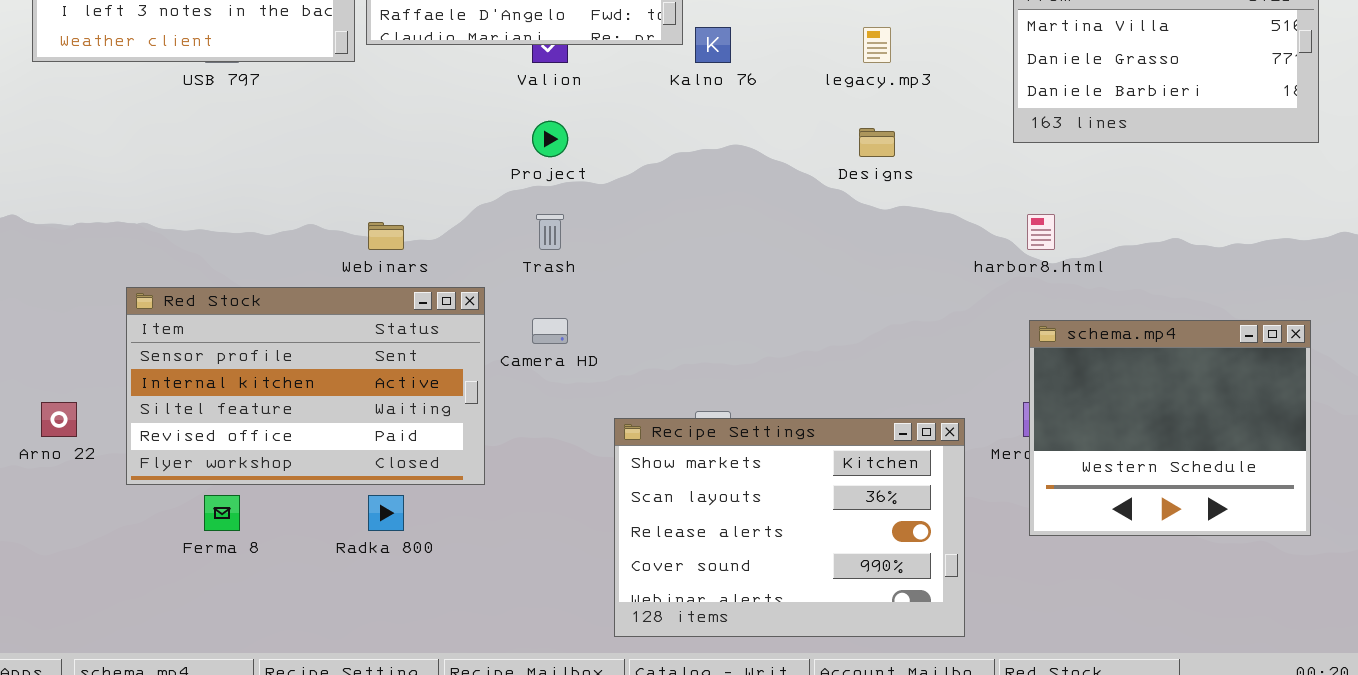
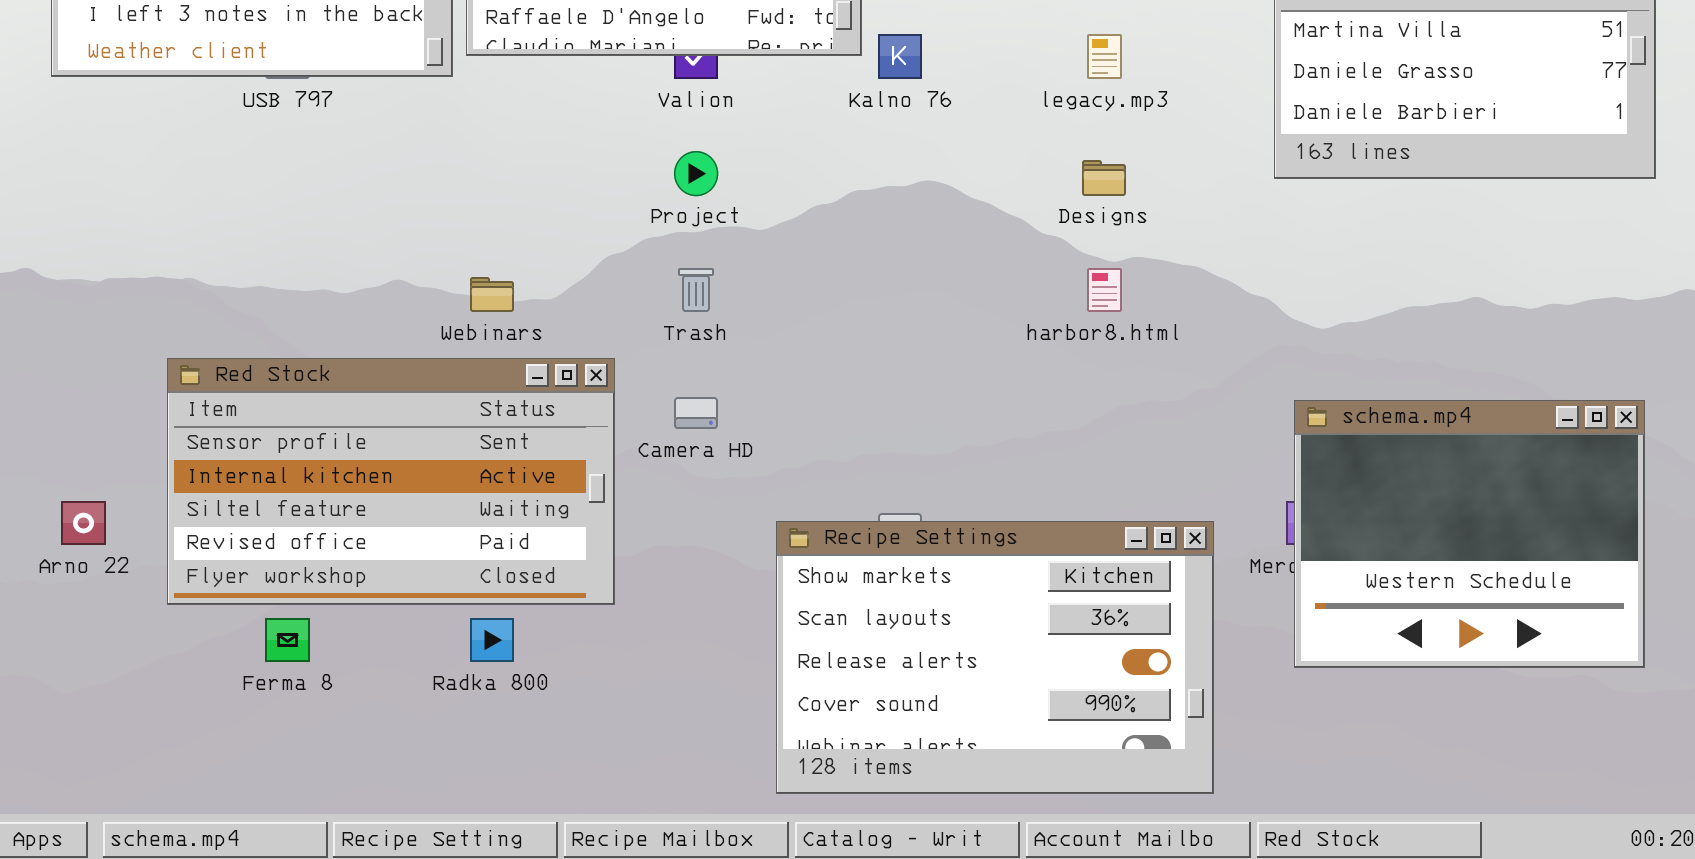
harbor8.html: [1027,214,1055,250] -> [1087,268,1122,312], moved

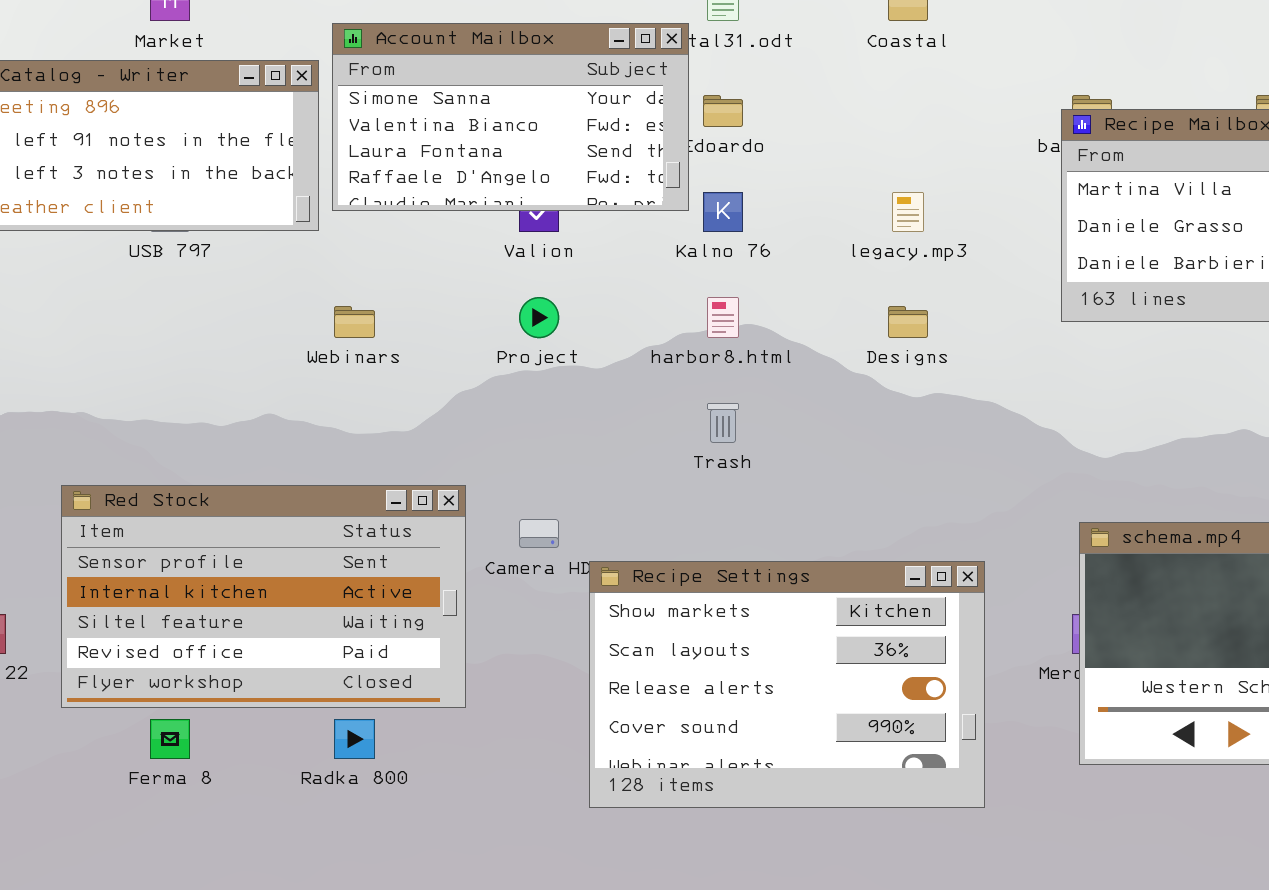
Trash: [678,268,714,312] -> [707,403,739,443], moved
harbor8.html: [1087,268,1122,312] -> [707,297,739,338], moved
Webinars: [470,277,514,312] -> [334,306,375,338], moved
Recipe Settings: [776,521,1214,794] -> [589,561,985,808], moved

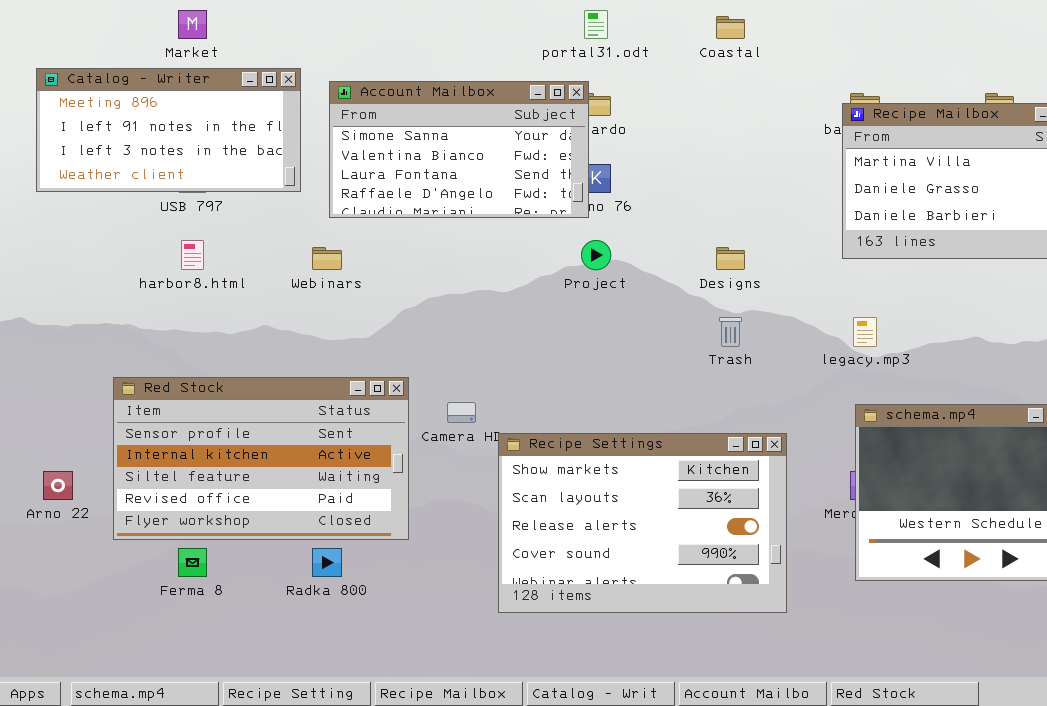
Account Mailbox: [332,23,689,211] -> [329,81,589,218], moved
legacy.mp3: [892,192,924,232] -> [853,317,877,347], moved
Project: [519,297,559,338] -> [581,240,611,270], moved
harbor8.html: [707,297,739,338] -> [181,240,204,270], moved
Trash: [707,403,739,443] -> [719,317,742,347], moved

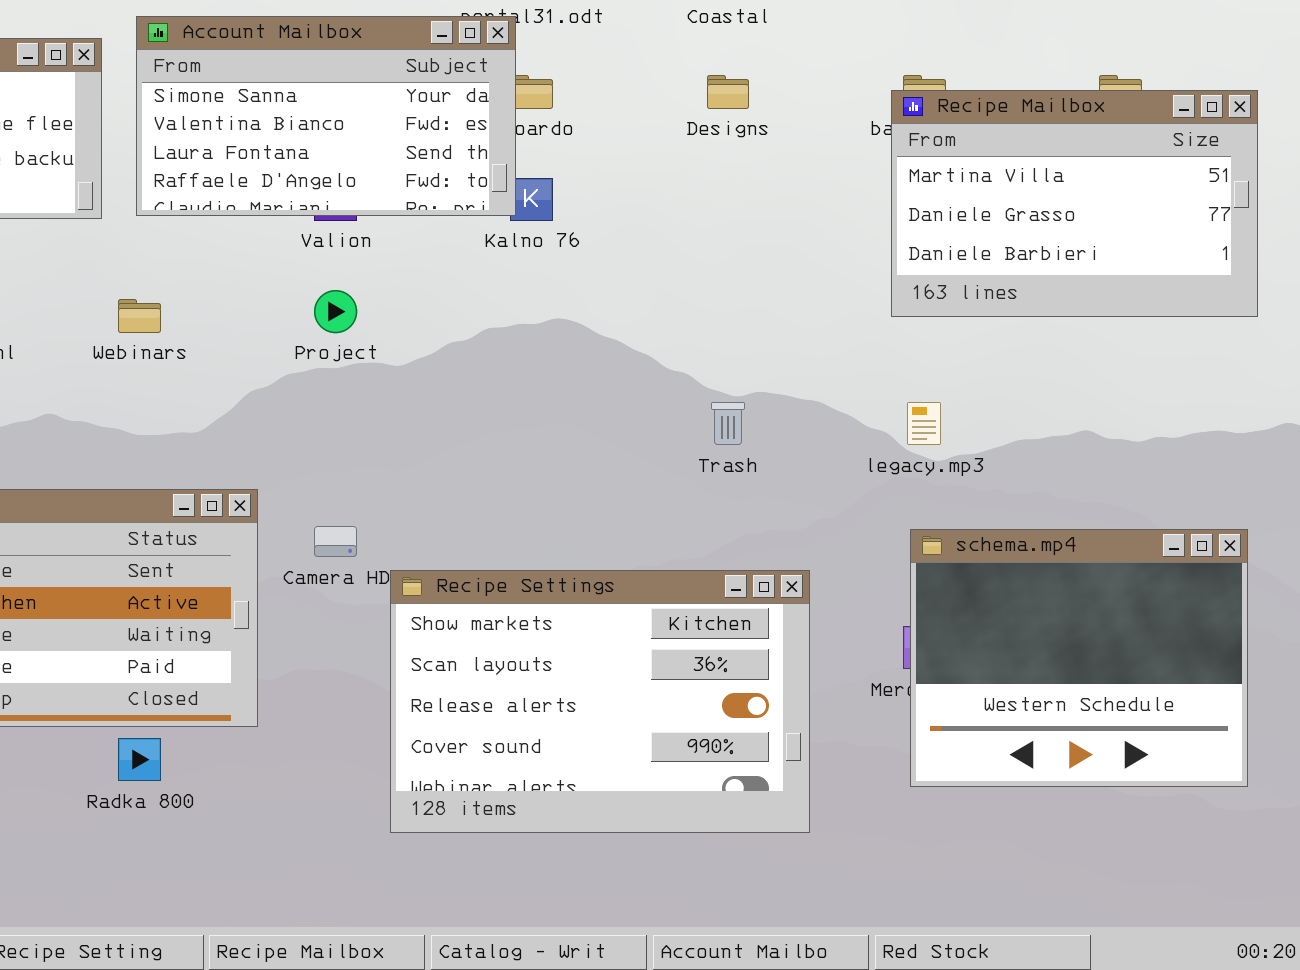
Account Mailbox: [329,81,589,218] -> [136,16,516,216], moved
Project: [581,240,611,270] -> [314,290,357,333], moved
Designs: [716,247,745,270] -> [707,75,749,109], moved

